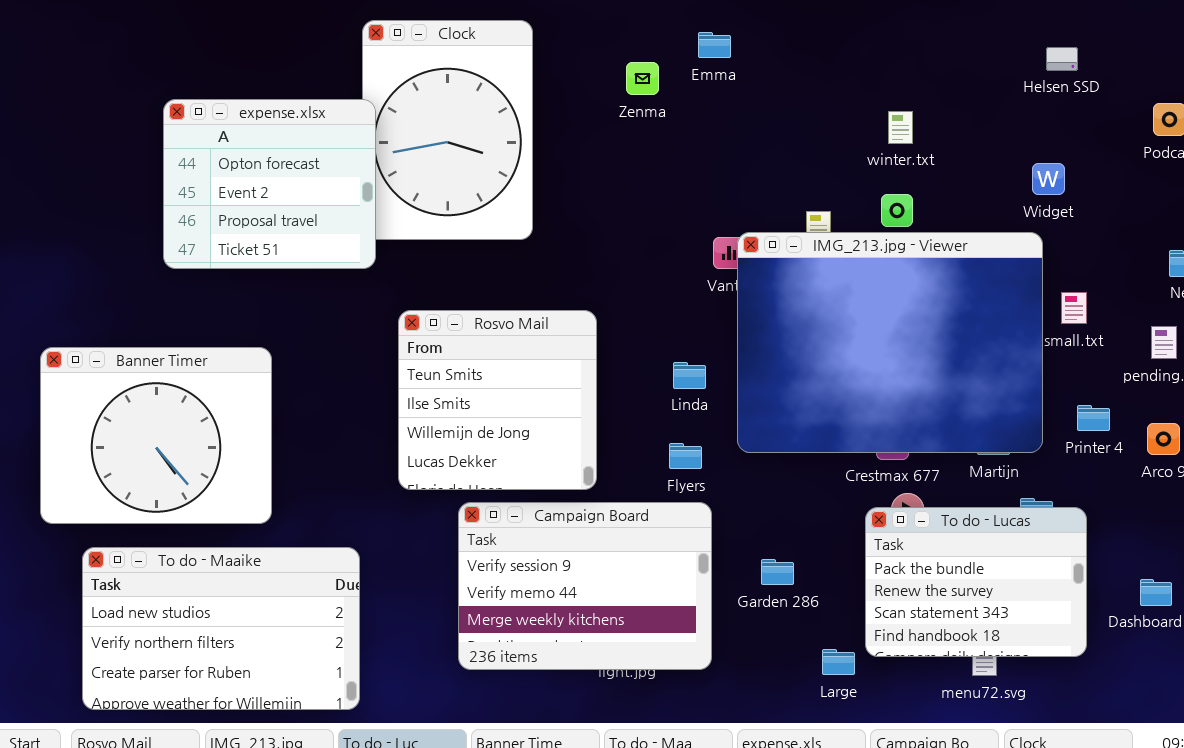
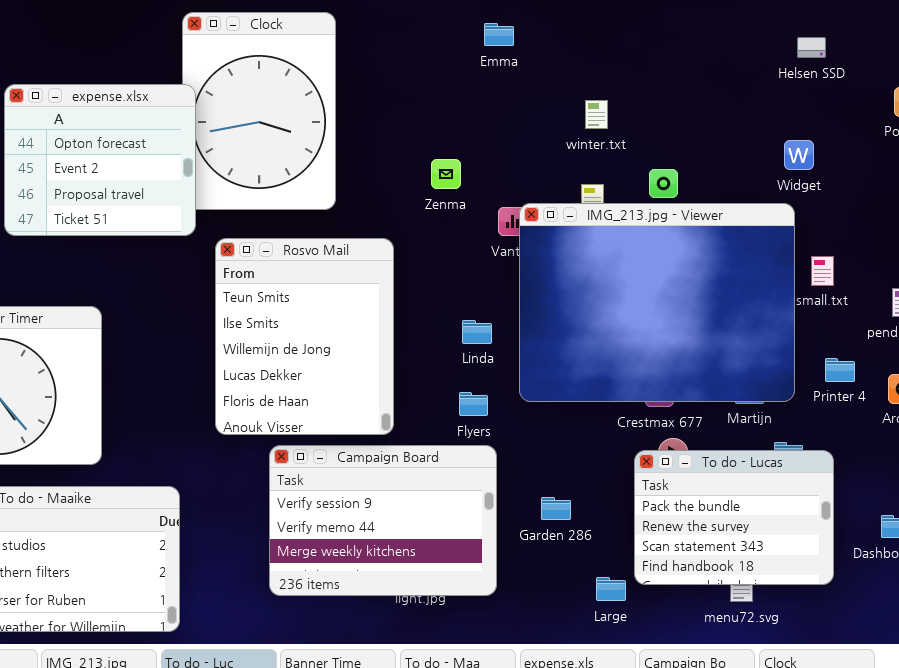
Zenma: [626,62,659,95] -> [431,159,461,189], moved
winter.txt: [888,111,913,144] -> [585,100,608,129], moved
Rosvo Mail: [398,310,597,490] -> [215,238,394,435], resized

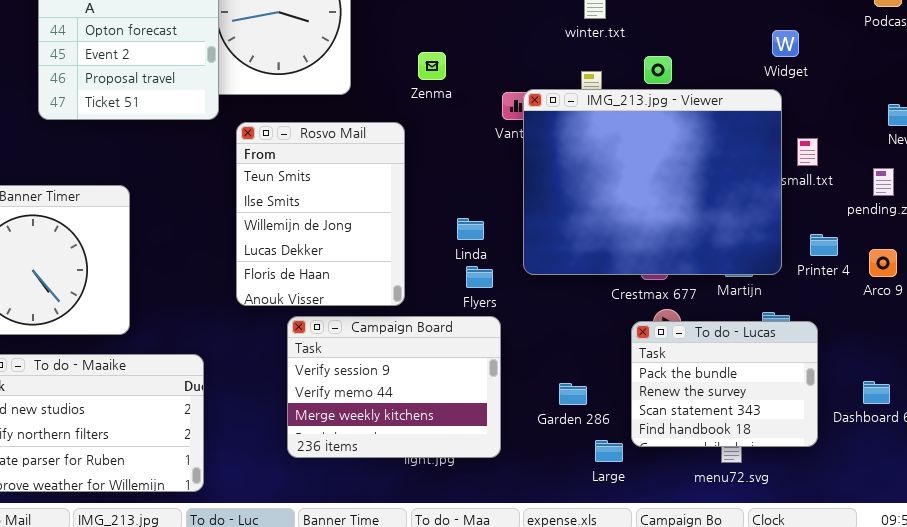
Zenma: [431,159,461,189] -> [418,52,446,80], moved
Linda: [462,320,492,344] -> [457,218,484,240], moved
Garden 286: [541,497,571,520] -> [559,383,587,405], moved

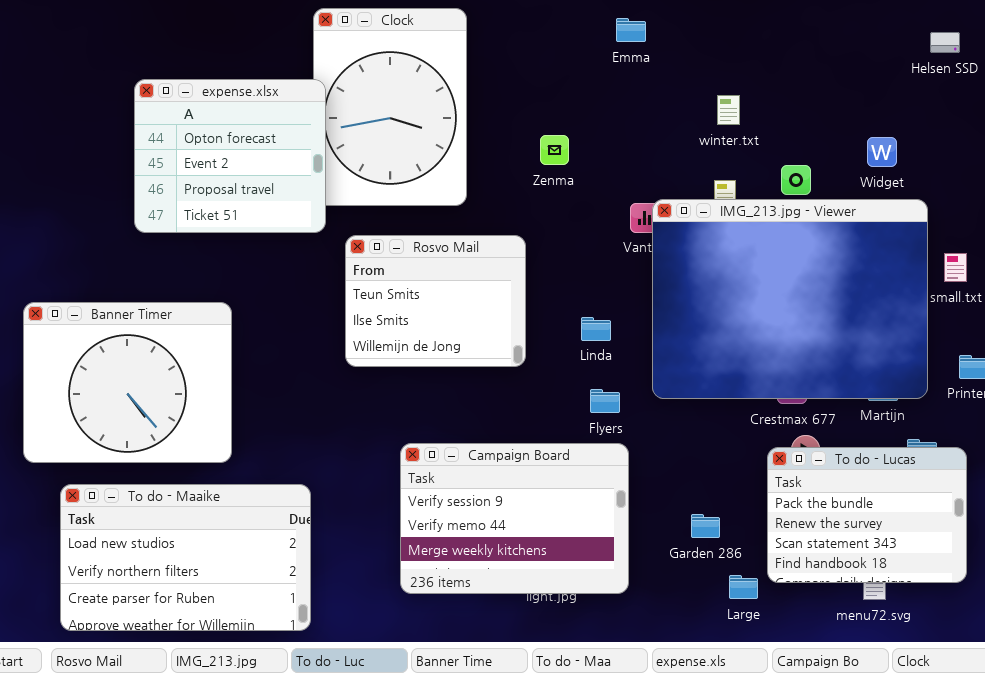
Widget: [772,30,799,57] -> [867,137,897,167], moved
Zenma: [418,52,446,80] -> [540,135,569,165], moved
Rosvo Mail: [236,122,405,306] -> [345,235,526,367], resized
Linda: [457,218,484,240] -> [581,317,611,341], moved

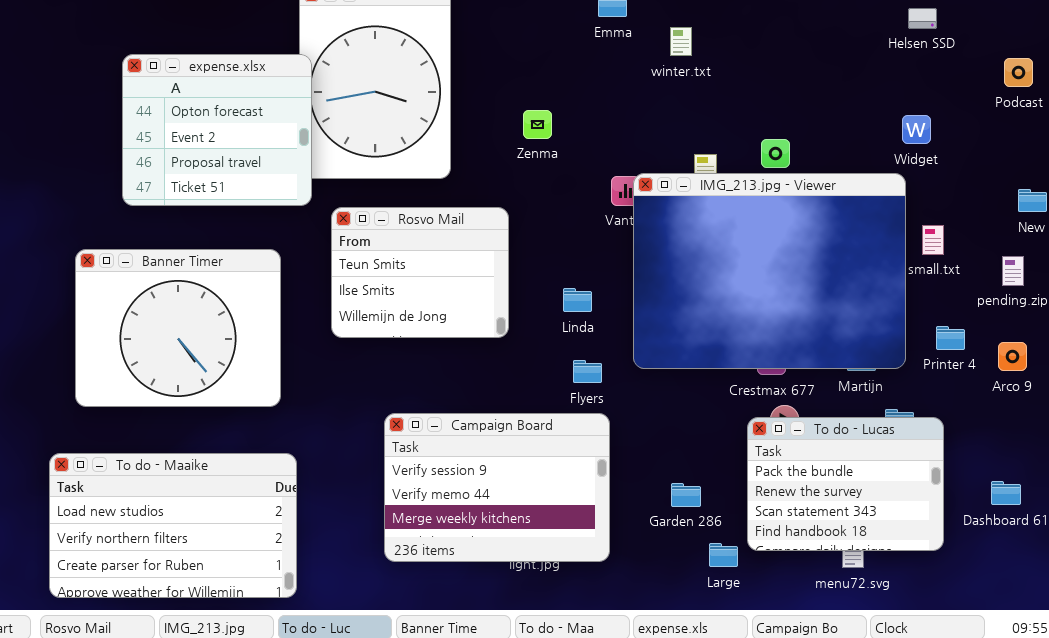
winter.txt: [717,95,740,125] -> [670,27,692,56], moved
Widget: [867,137,897,167] -> [902,115,931,144], moved
Banner Timer: [23,302,232,463] -> [75,249,281,407], moved

